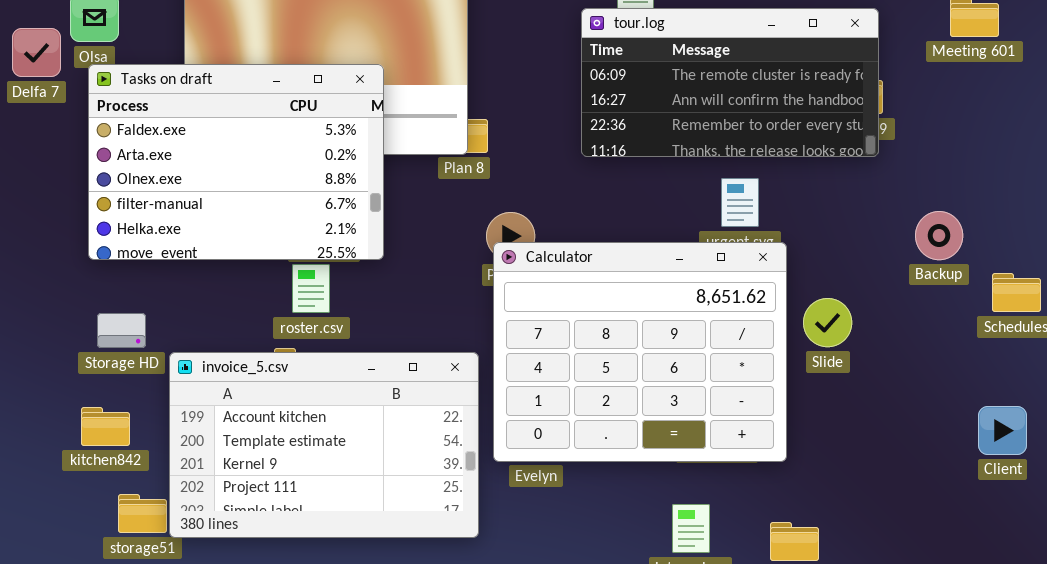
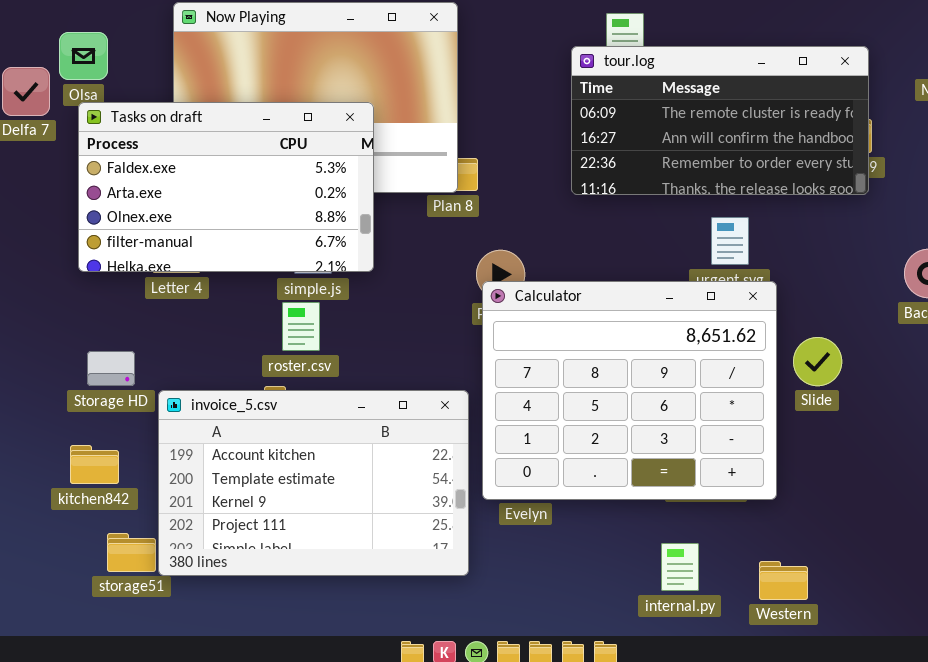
Tasks on draft: [88,64,384,260] -> [78,102,374,272], resized

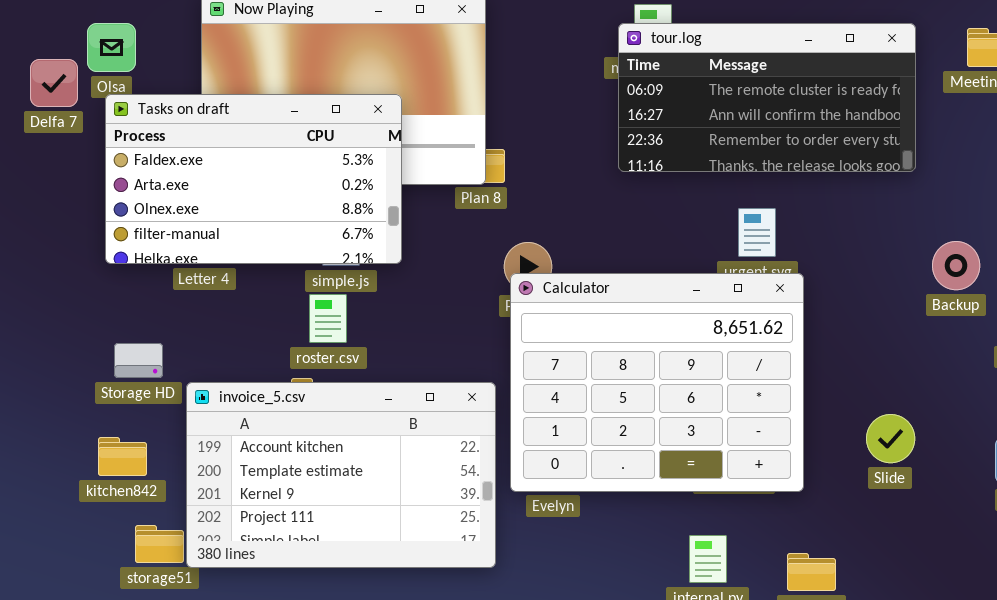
tour.log: [571,46,869,195] -> [618,23,916,172], moved
Slide: [793,337,842,386] -> [866,414,915,463], moved

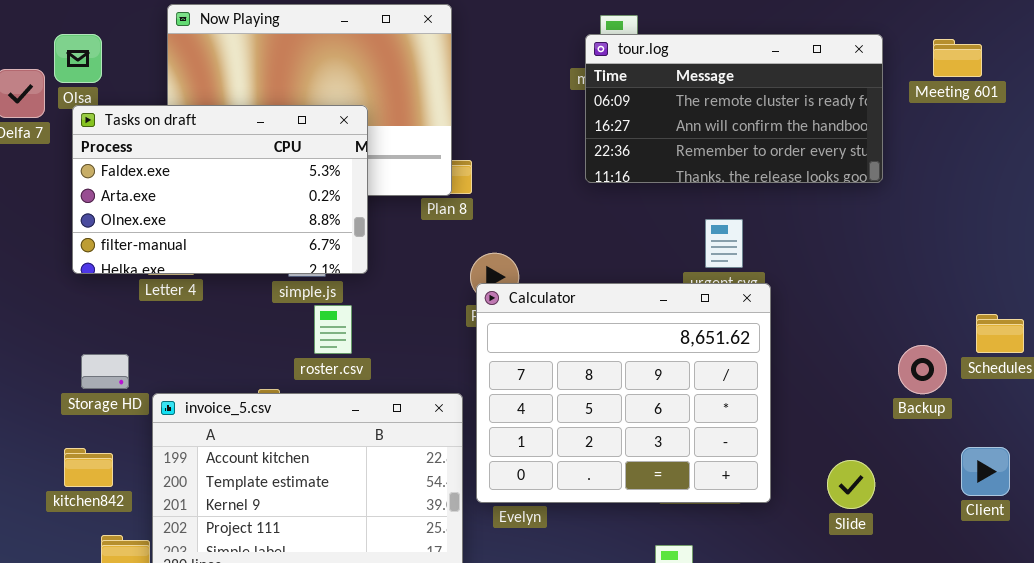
Backup: [932,241,980,290] -> [898,345,947,394], moved
roster.csv: [309,294,347,343] -> [314,305,352,354], moved
Slide: [866,414,915,463] -> [827,460,875,509], moved

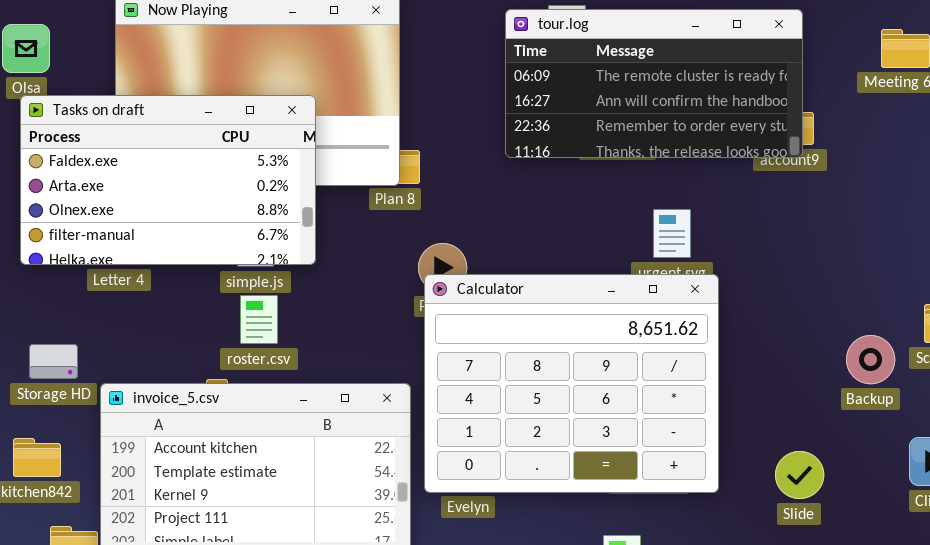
tour.log: [585,34,883,183] -> [505,9,803,158], moved
roster.csv: [314,305,352,354] -> [240,295,278,344], moved

